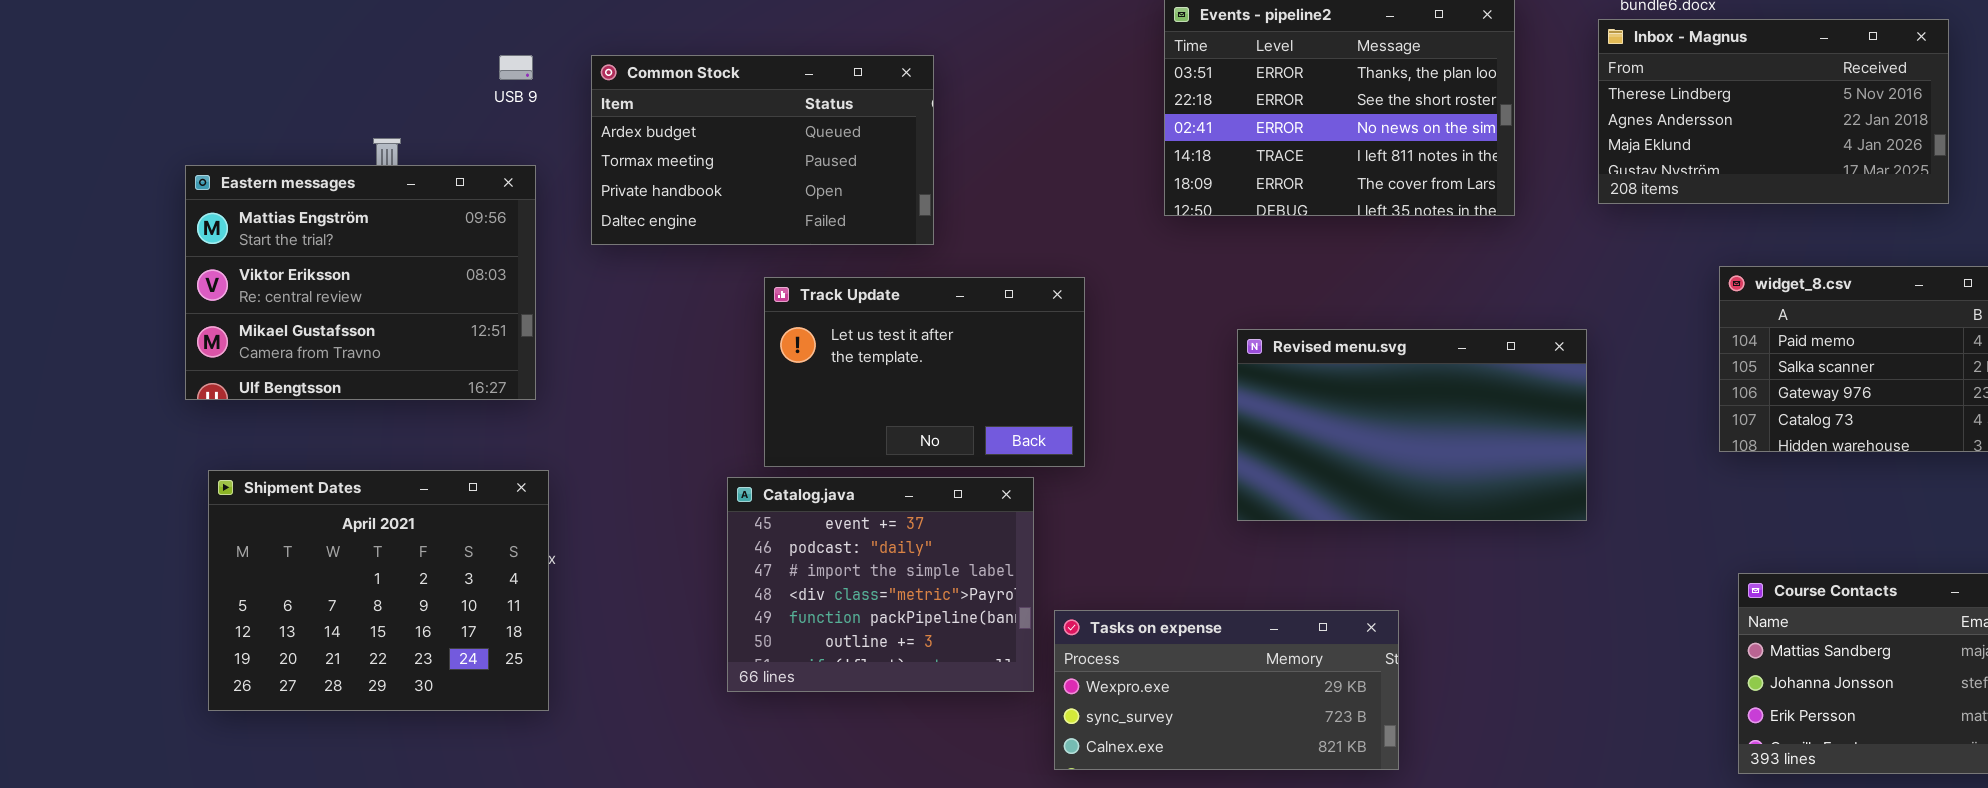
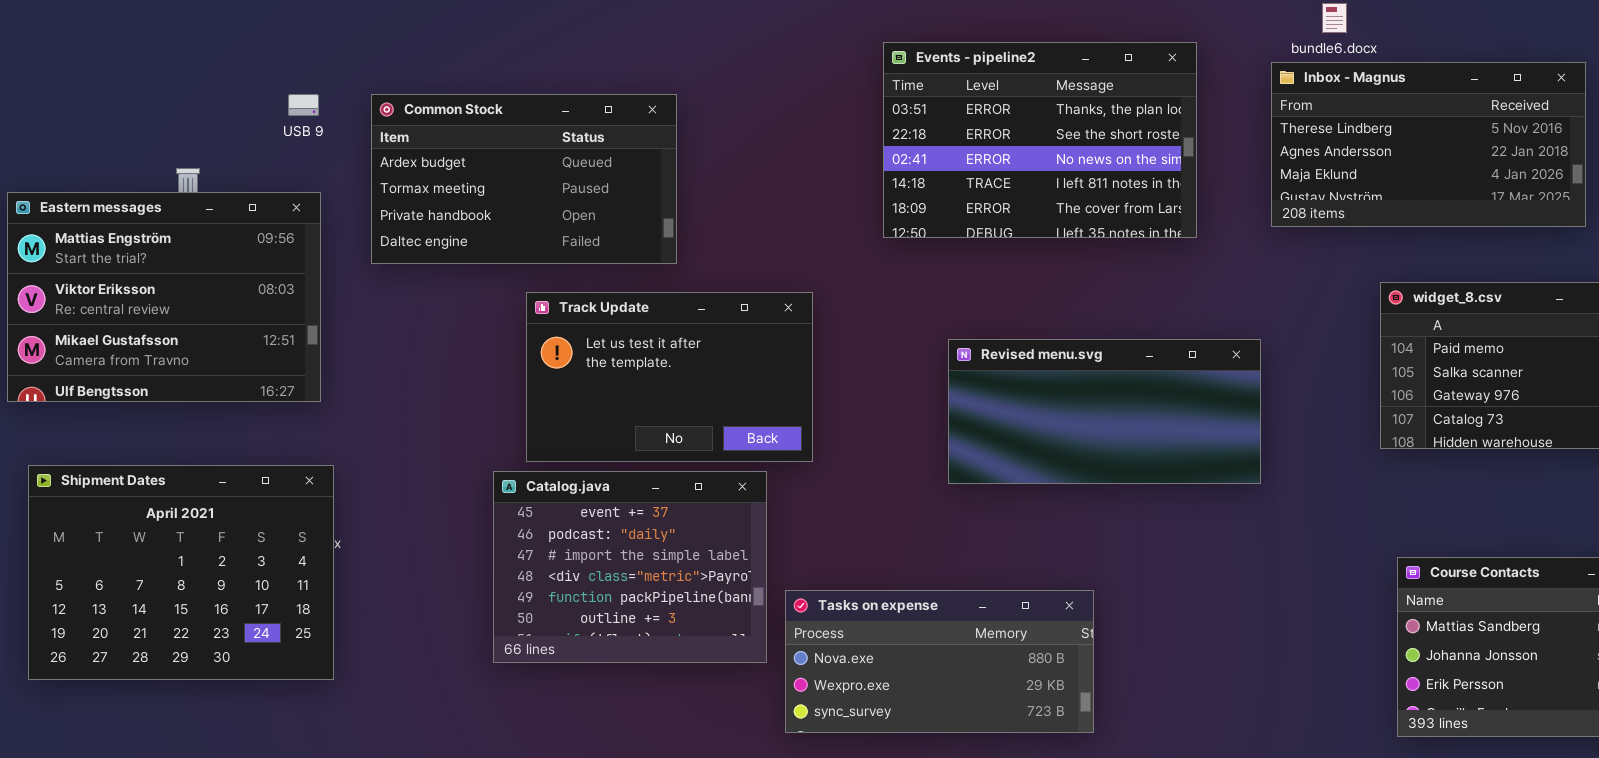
Revised menu.svg: [1237,329,1587,521] -> [948,339,1261,484], resized
Tasks on expense: [1054,610,1399,770] -> [785,590,1094,733], scrolled up 1 row

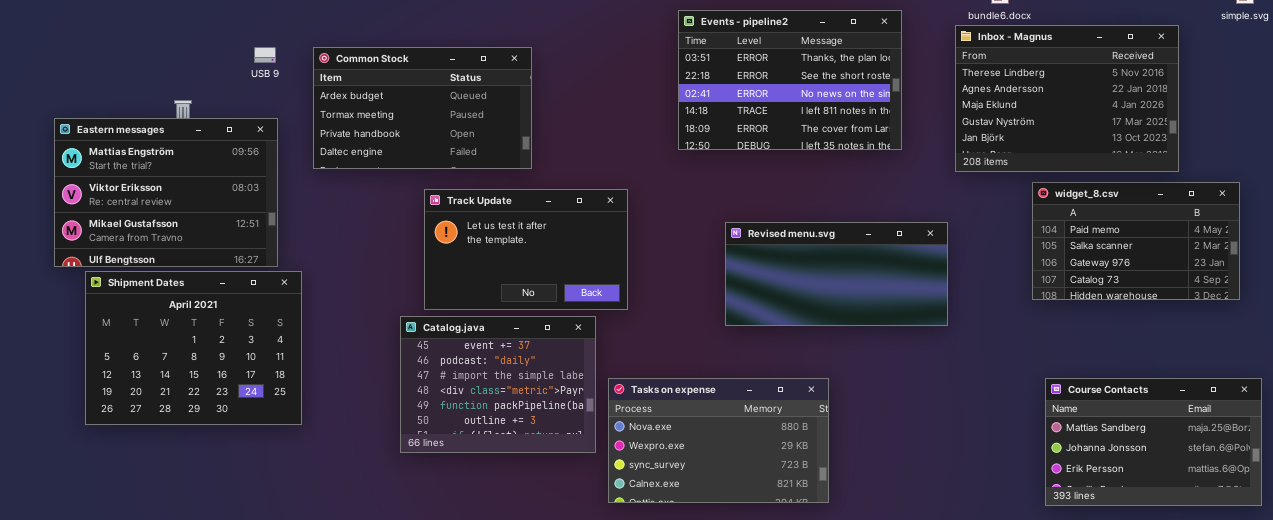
Inbox - Magnus: [1271,62,1586,227] -> [955,25,1179,172], resized
Shipment Dates: [28,465,334,680] -> [85,271,302,425], moved
Tasks on expense: [785,590,1094,733] -> [608,378,829,503], resized

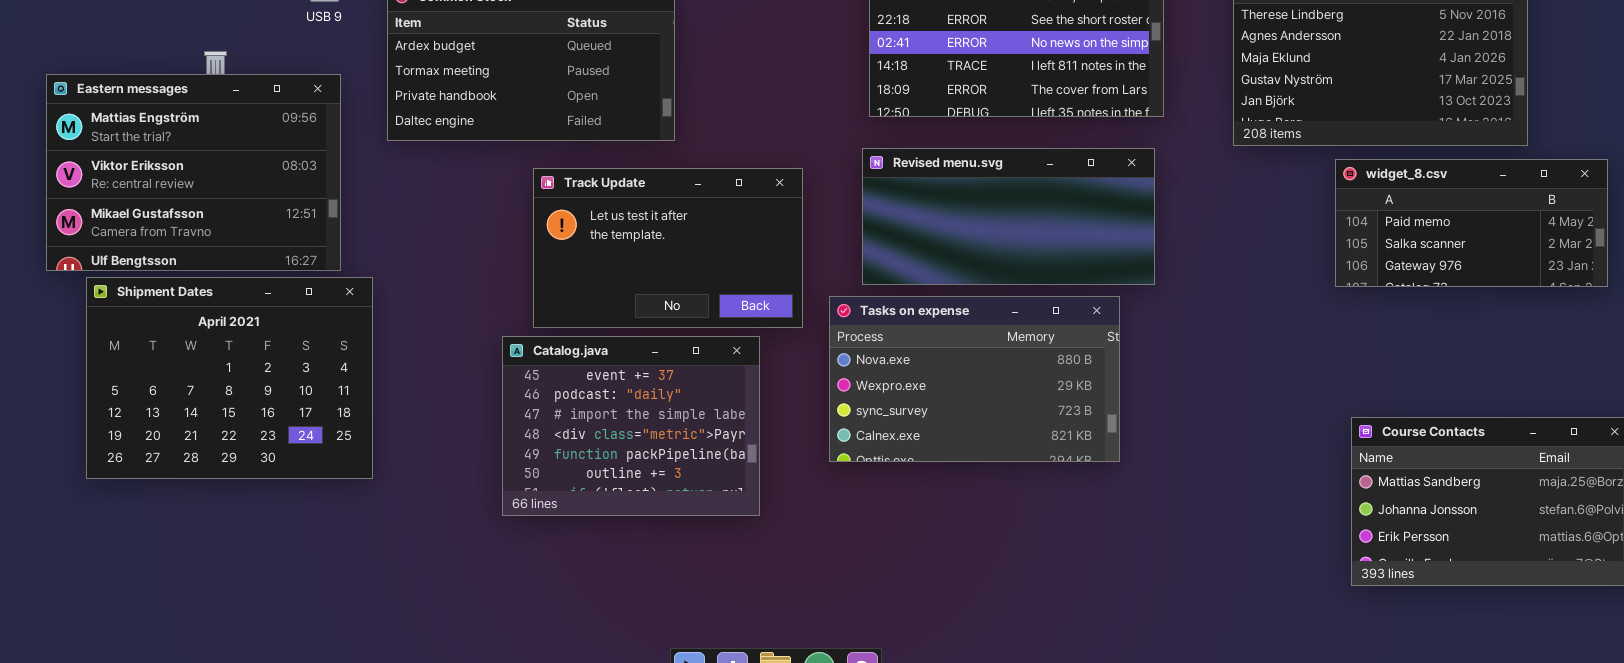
widget_8.csv: [1032,182,1240,300] -> [1335,159,1608,287], resized
Revised menu.svg: [725,222,948,326] -> [862,148,1155,285], moved
Tasks on expense: [608,378,829,503] -> [829,296,1120,462], moved

